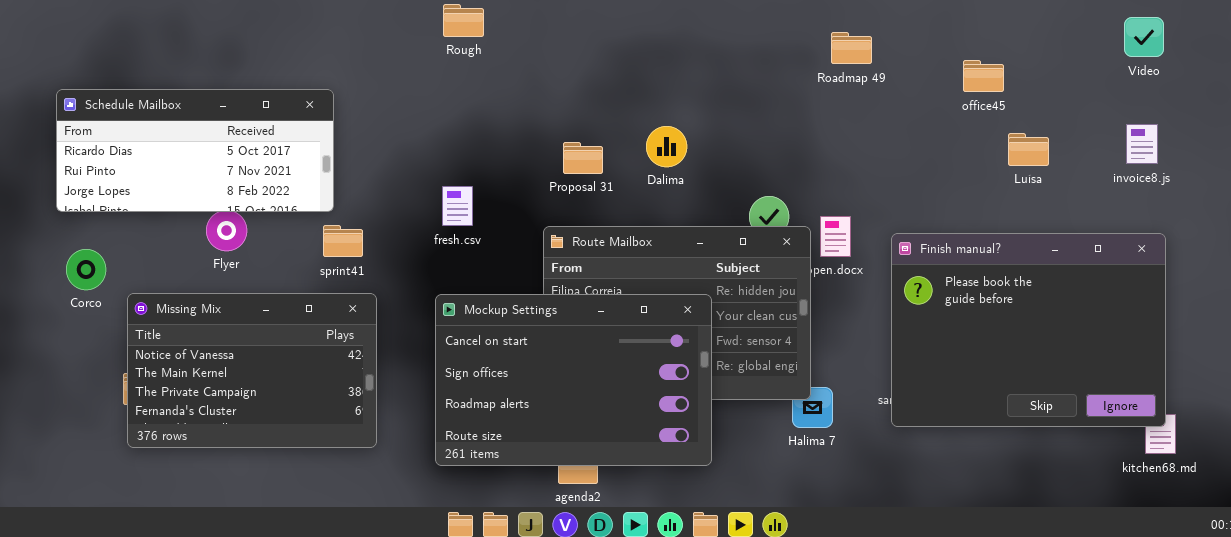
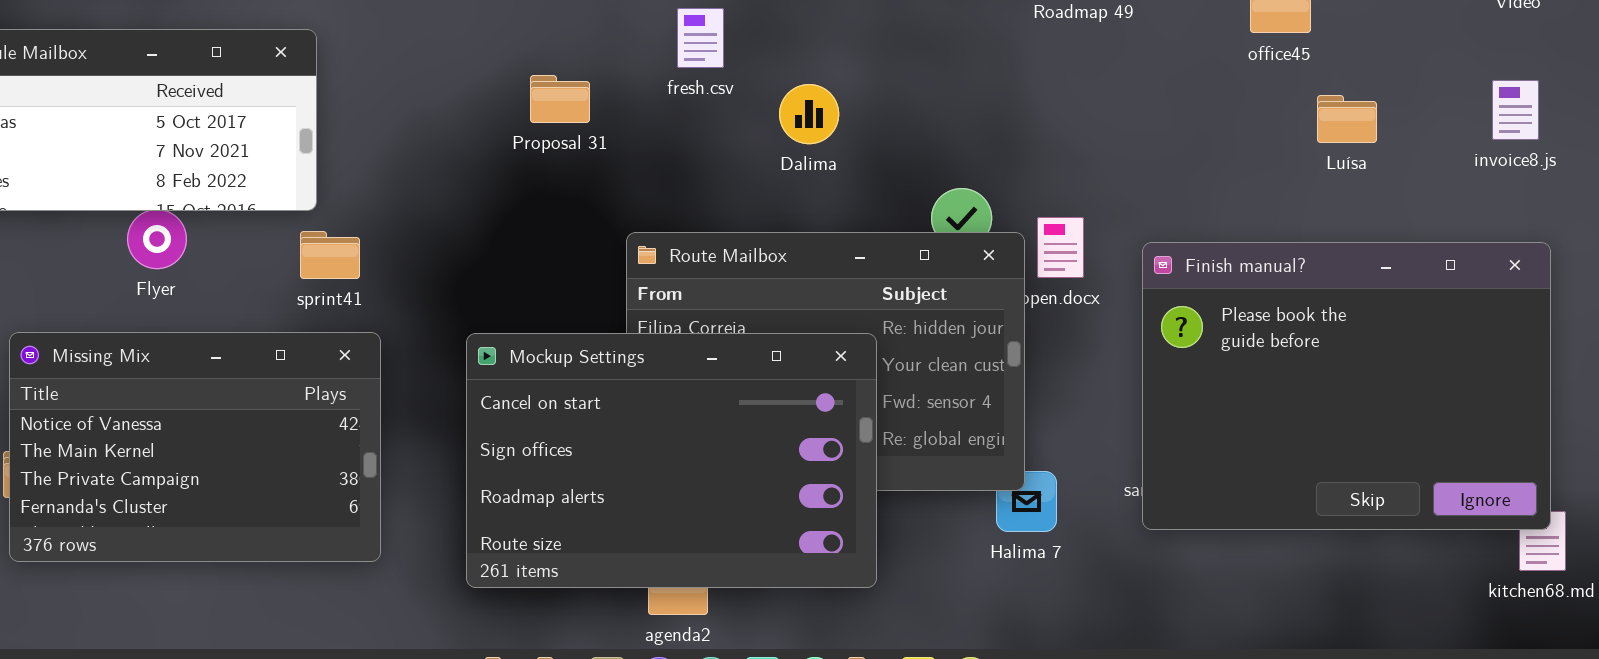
Proposal 31: [563,142,603,174] -> [530,75,590,123], moved
fresh.csv: [442,186,473,226] -> [677,8,724,68], moved

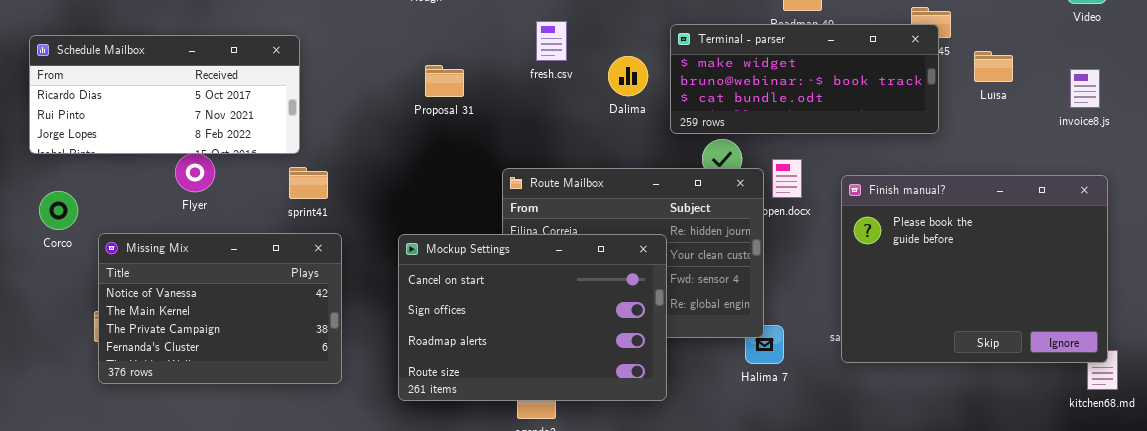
Terminal - parser: none -> [670,24,939,134], opened
Proposal 31: [530,75,590,123] -> [425,65,464,97], moved
Dalima: [779,84,839,144] -> [608,56,648,96], moved
Luísa: [1317,95,1377,143] -> [974,51,1013,82], moved

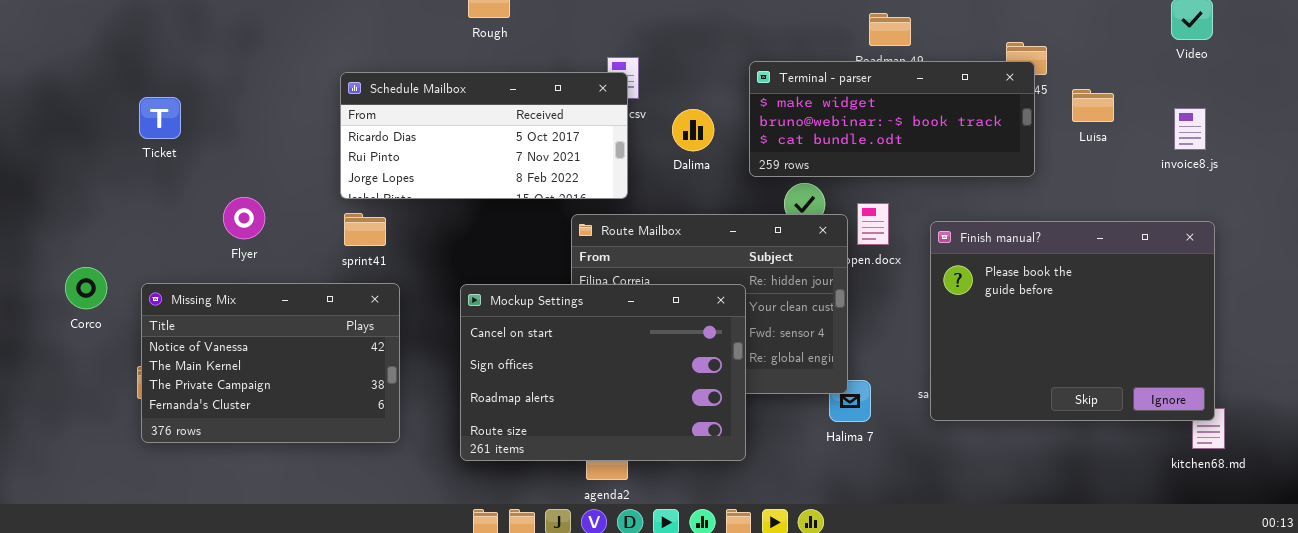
Schedule Mailbox: [29,35,300,154] -> [340,72,628,199], moved
Dalima: [608,56,648,96] -> [672,109,714,151], moved
Corco: [39,191,78,230] -> [65,267,107,309], moved

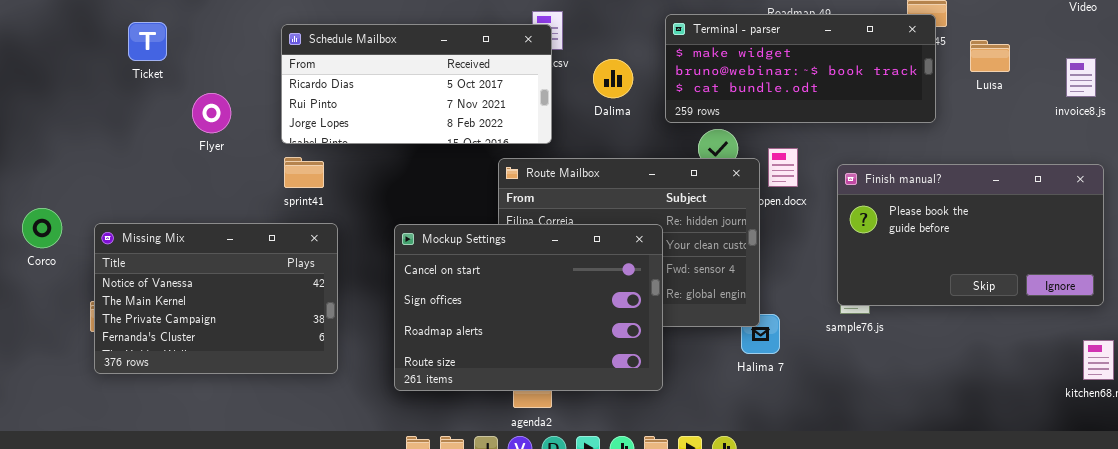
Ticket: [139,97,181,139] -> [128,22,167,61], moved
Flyer: [223,197,265,239] -> [192,93,231,133], moved
Finish manual?: [930,221,1215,421] -> [837,164,1104,306], resized

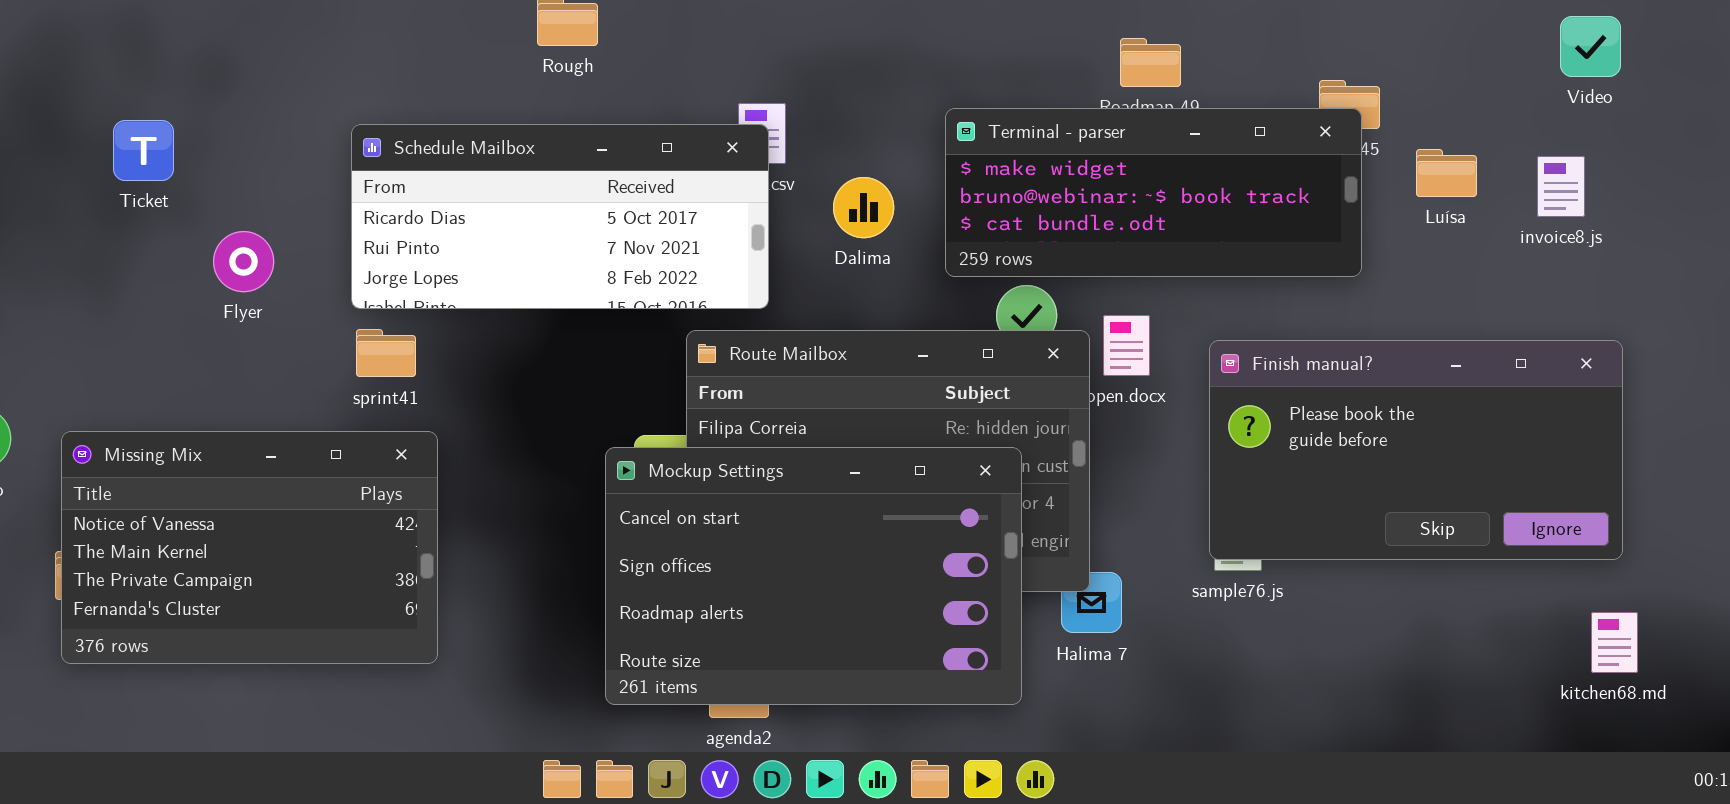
invoice8.js: [1066,58,1096,97] -> [1537,156,1585,217], moved
Mockup Settings: [394,224,663,391] -> [605,447,1022,705], moved

